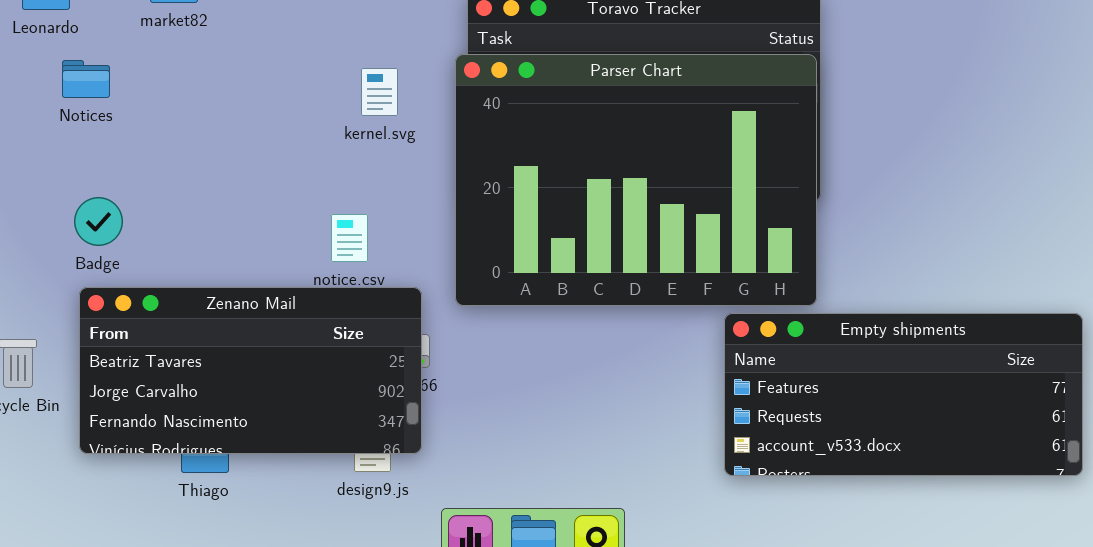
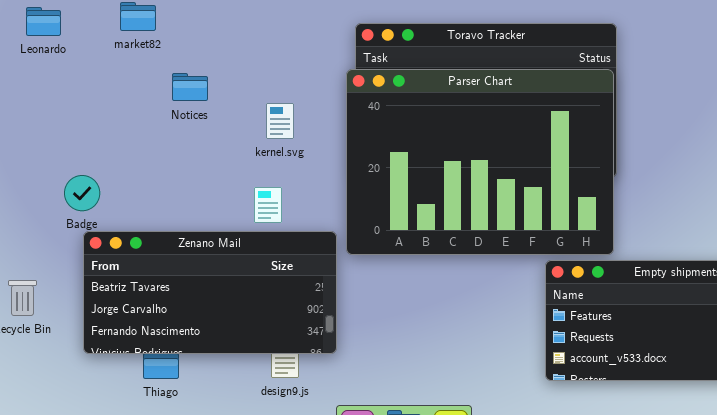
Notices: [62,60,110,98] -> [172,73,208,101], moved
kernel.svg: [361,68,398,116] -> [266,103,294,139], moved
Zenano Mail: [79,287,422,454] -> [83,231,337,354], moved

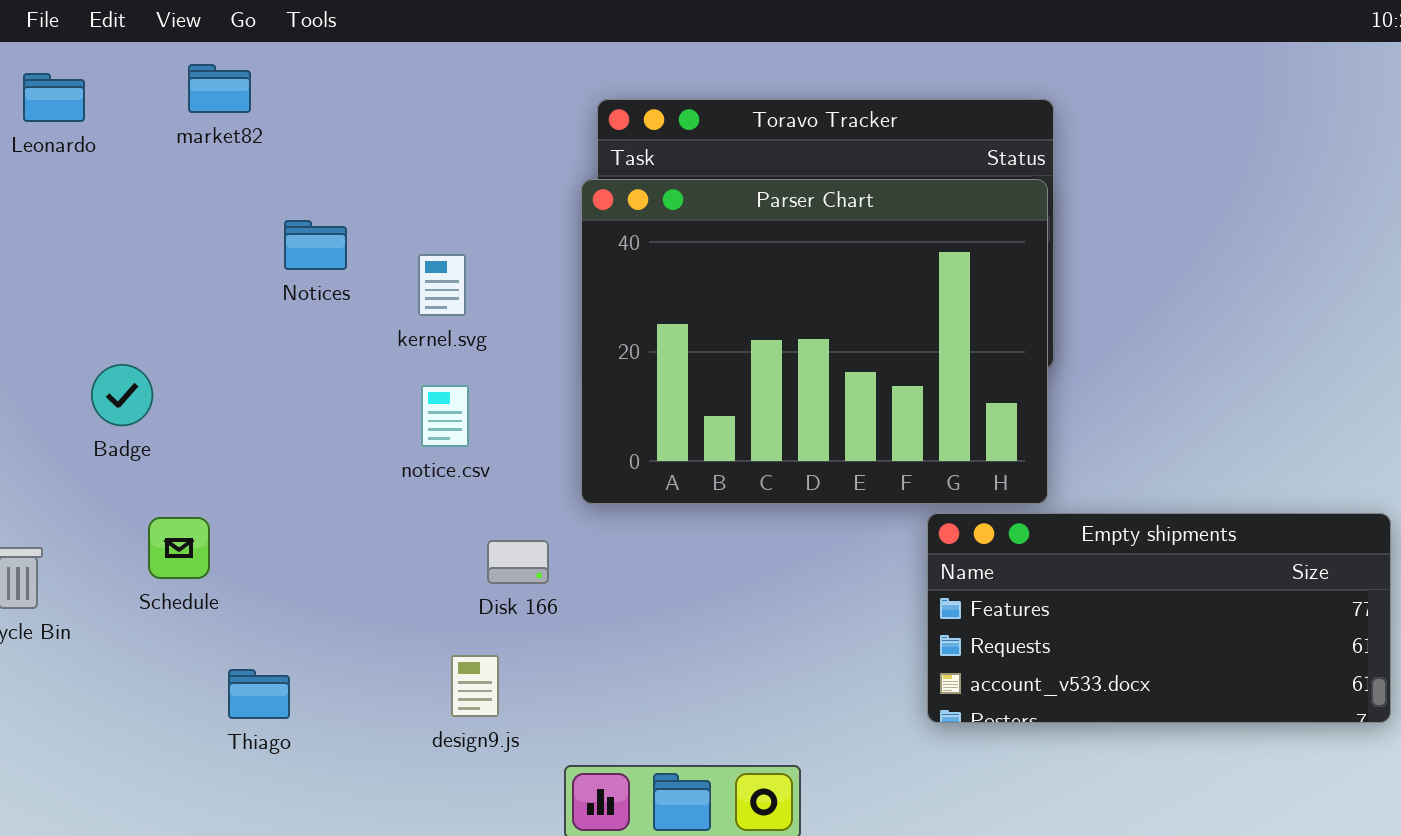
Notices: [172,73,208,101] -> [284,220,347,270], moved
kernel.svg: [266,103,294,139] -> [418,254,466,316], moved
Zenano Mail: [83,231,337,354] -> none, closed

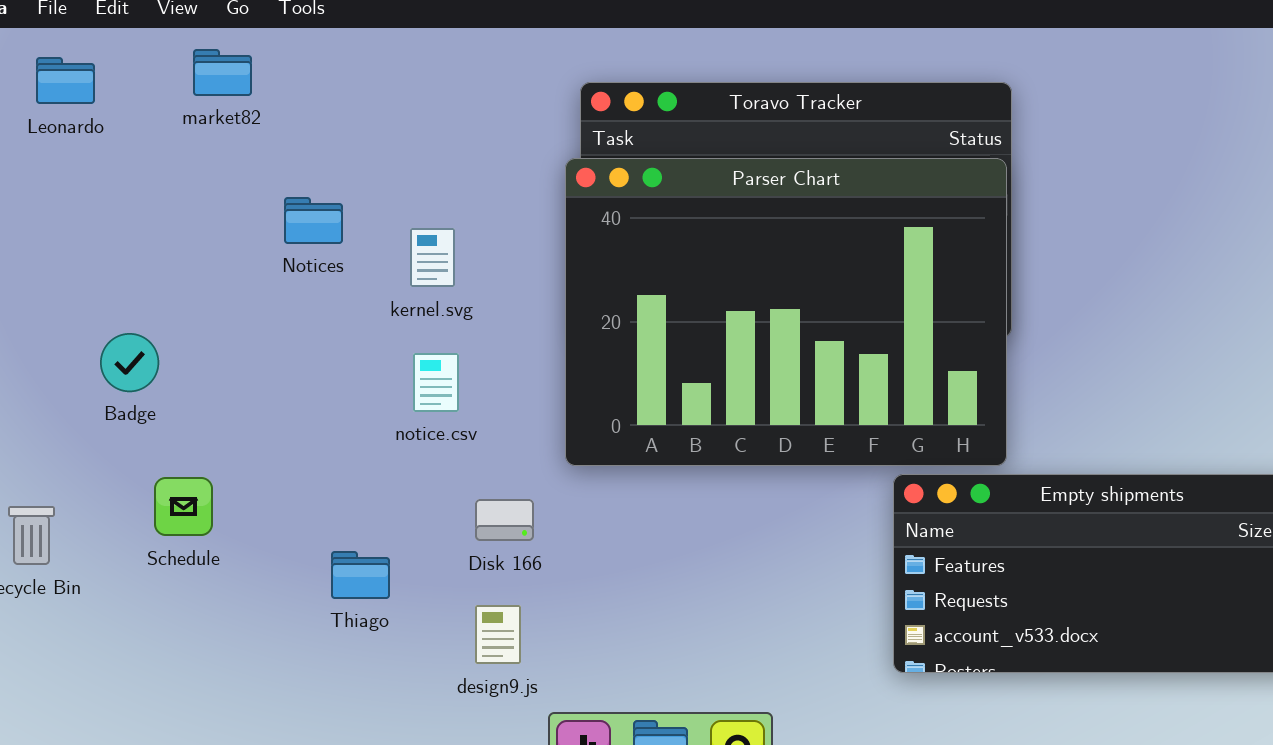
design9.js: [451,655,499,717] -> [475,605,521,664], moved
Thiago: [228,669,290,719] -> [331,551,390,599], moved

